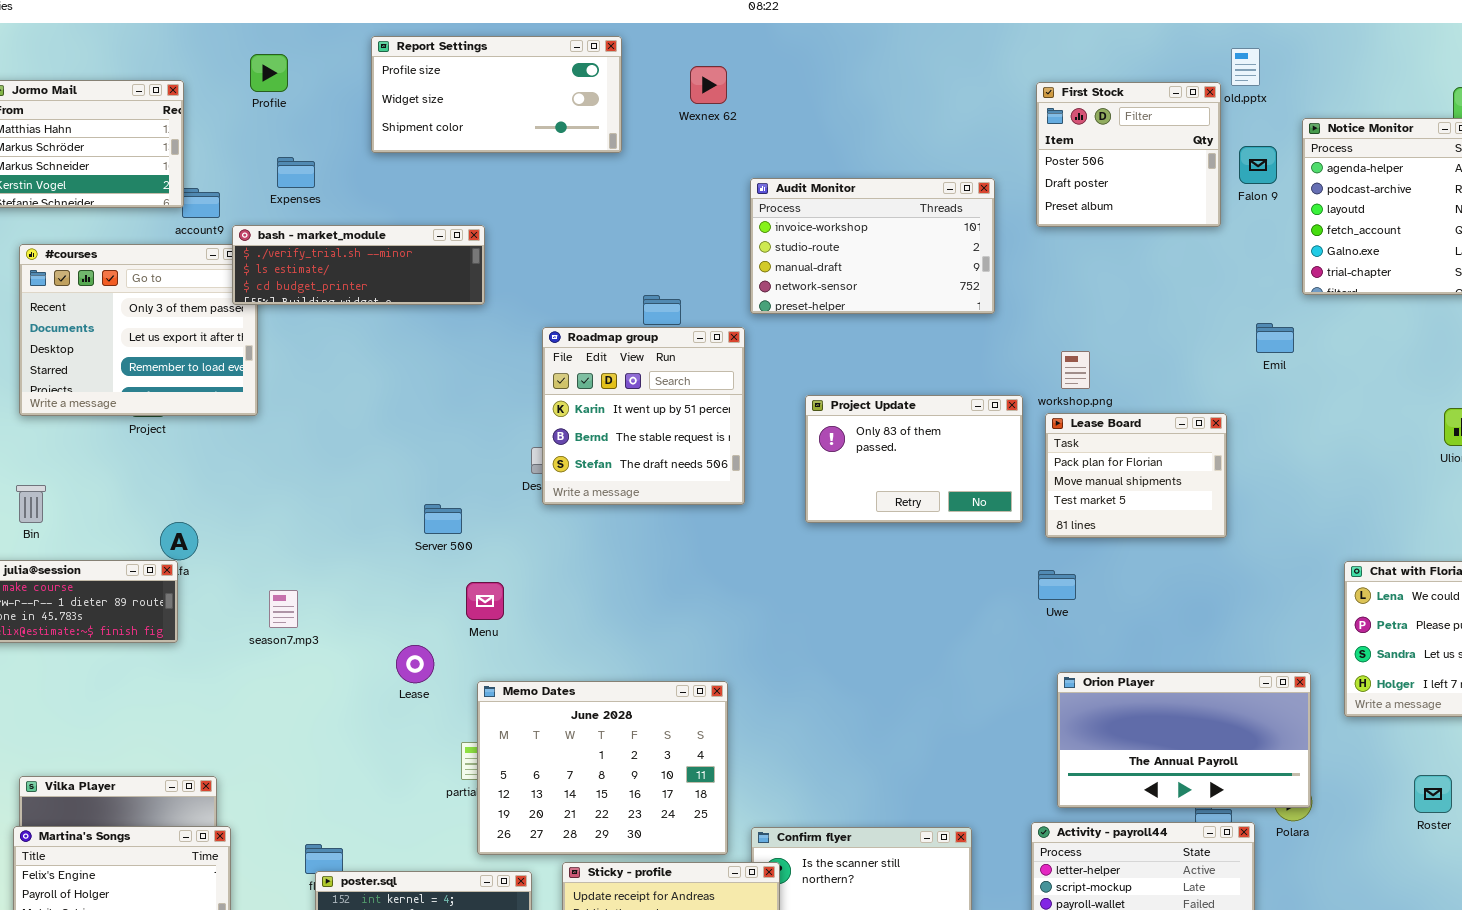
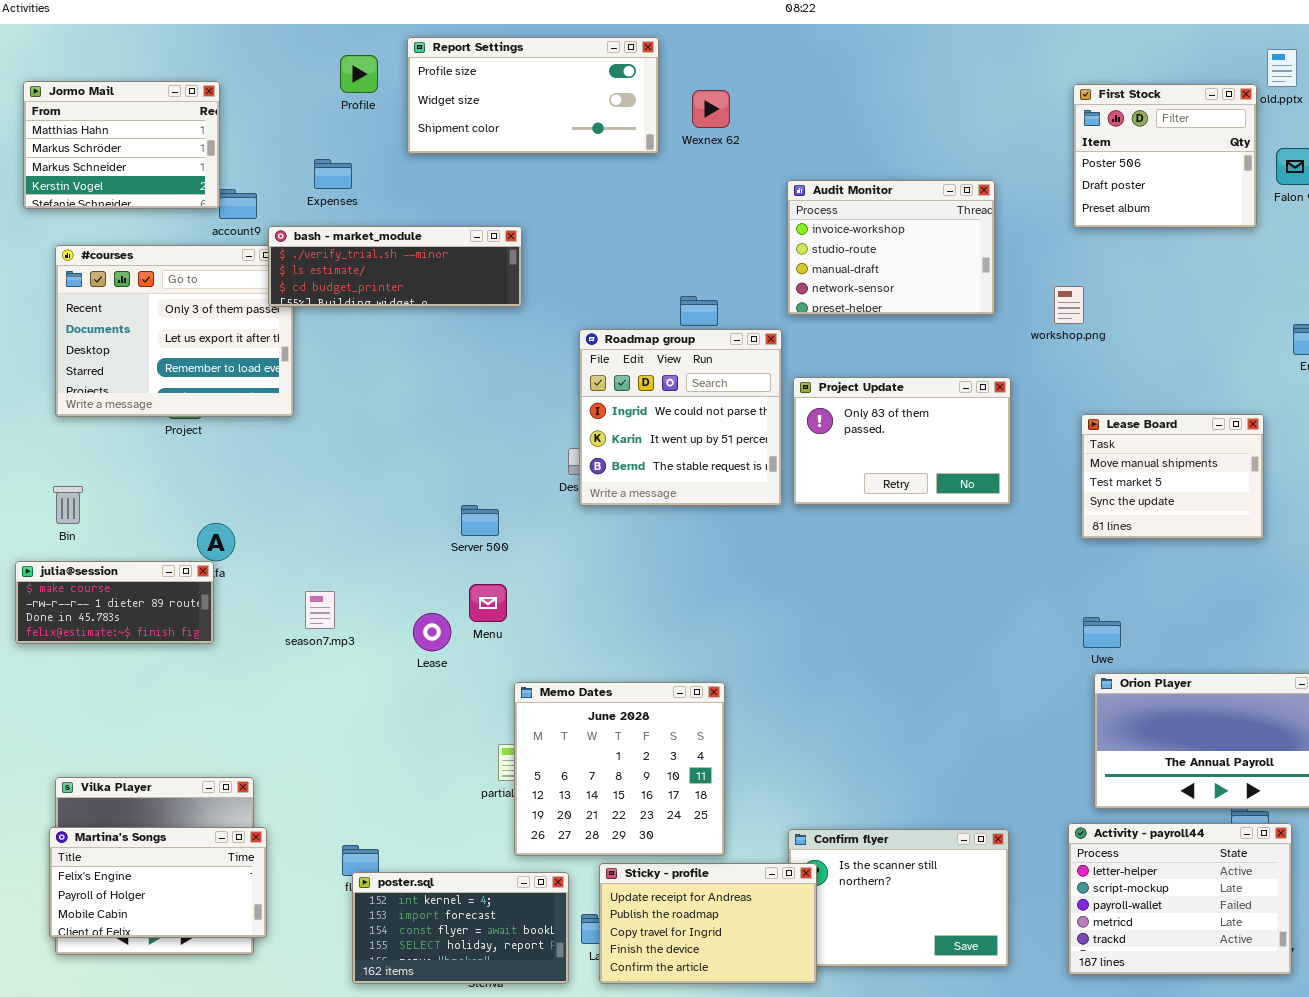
Profile: [250,54,288,92] -> [340,55,378,93], moved
Wexnex 62: [690,66,727,104] -> [692,90,730,128], moved
Audit Monitor: [750,178,995,314] -> [787,180,995,315], resized
Roadmap group: [542,327,745,505] -> [579,329,782,506], scrolled up 1 row
workshop.png: [1061,351,1090,389] -> [1054,286,1084,324], moved
Project Update: [805,395,1023,523] -> [793,377,1011,505], moved
Lease Board: [1045,413,1227,538] -> [1081,414,1264,539], scrolled down 1 row
Uwe: [1038,570,1076,600] -> [1083,617,1121,648], moved
Menu: [466,582,504,620] -> [469,584,507,622], moved
Lease: [396,645,434,683] -> [413,613,451,651], moved
Memo Dates: [477,681,728,855] -> [514,682,725,856], resized

